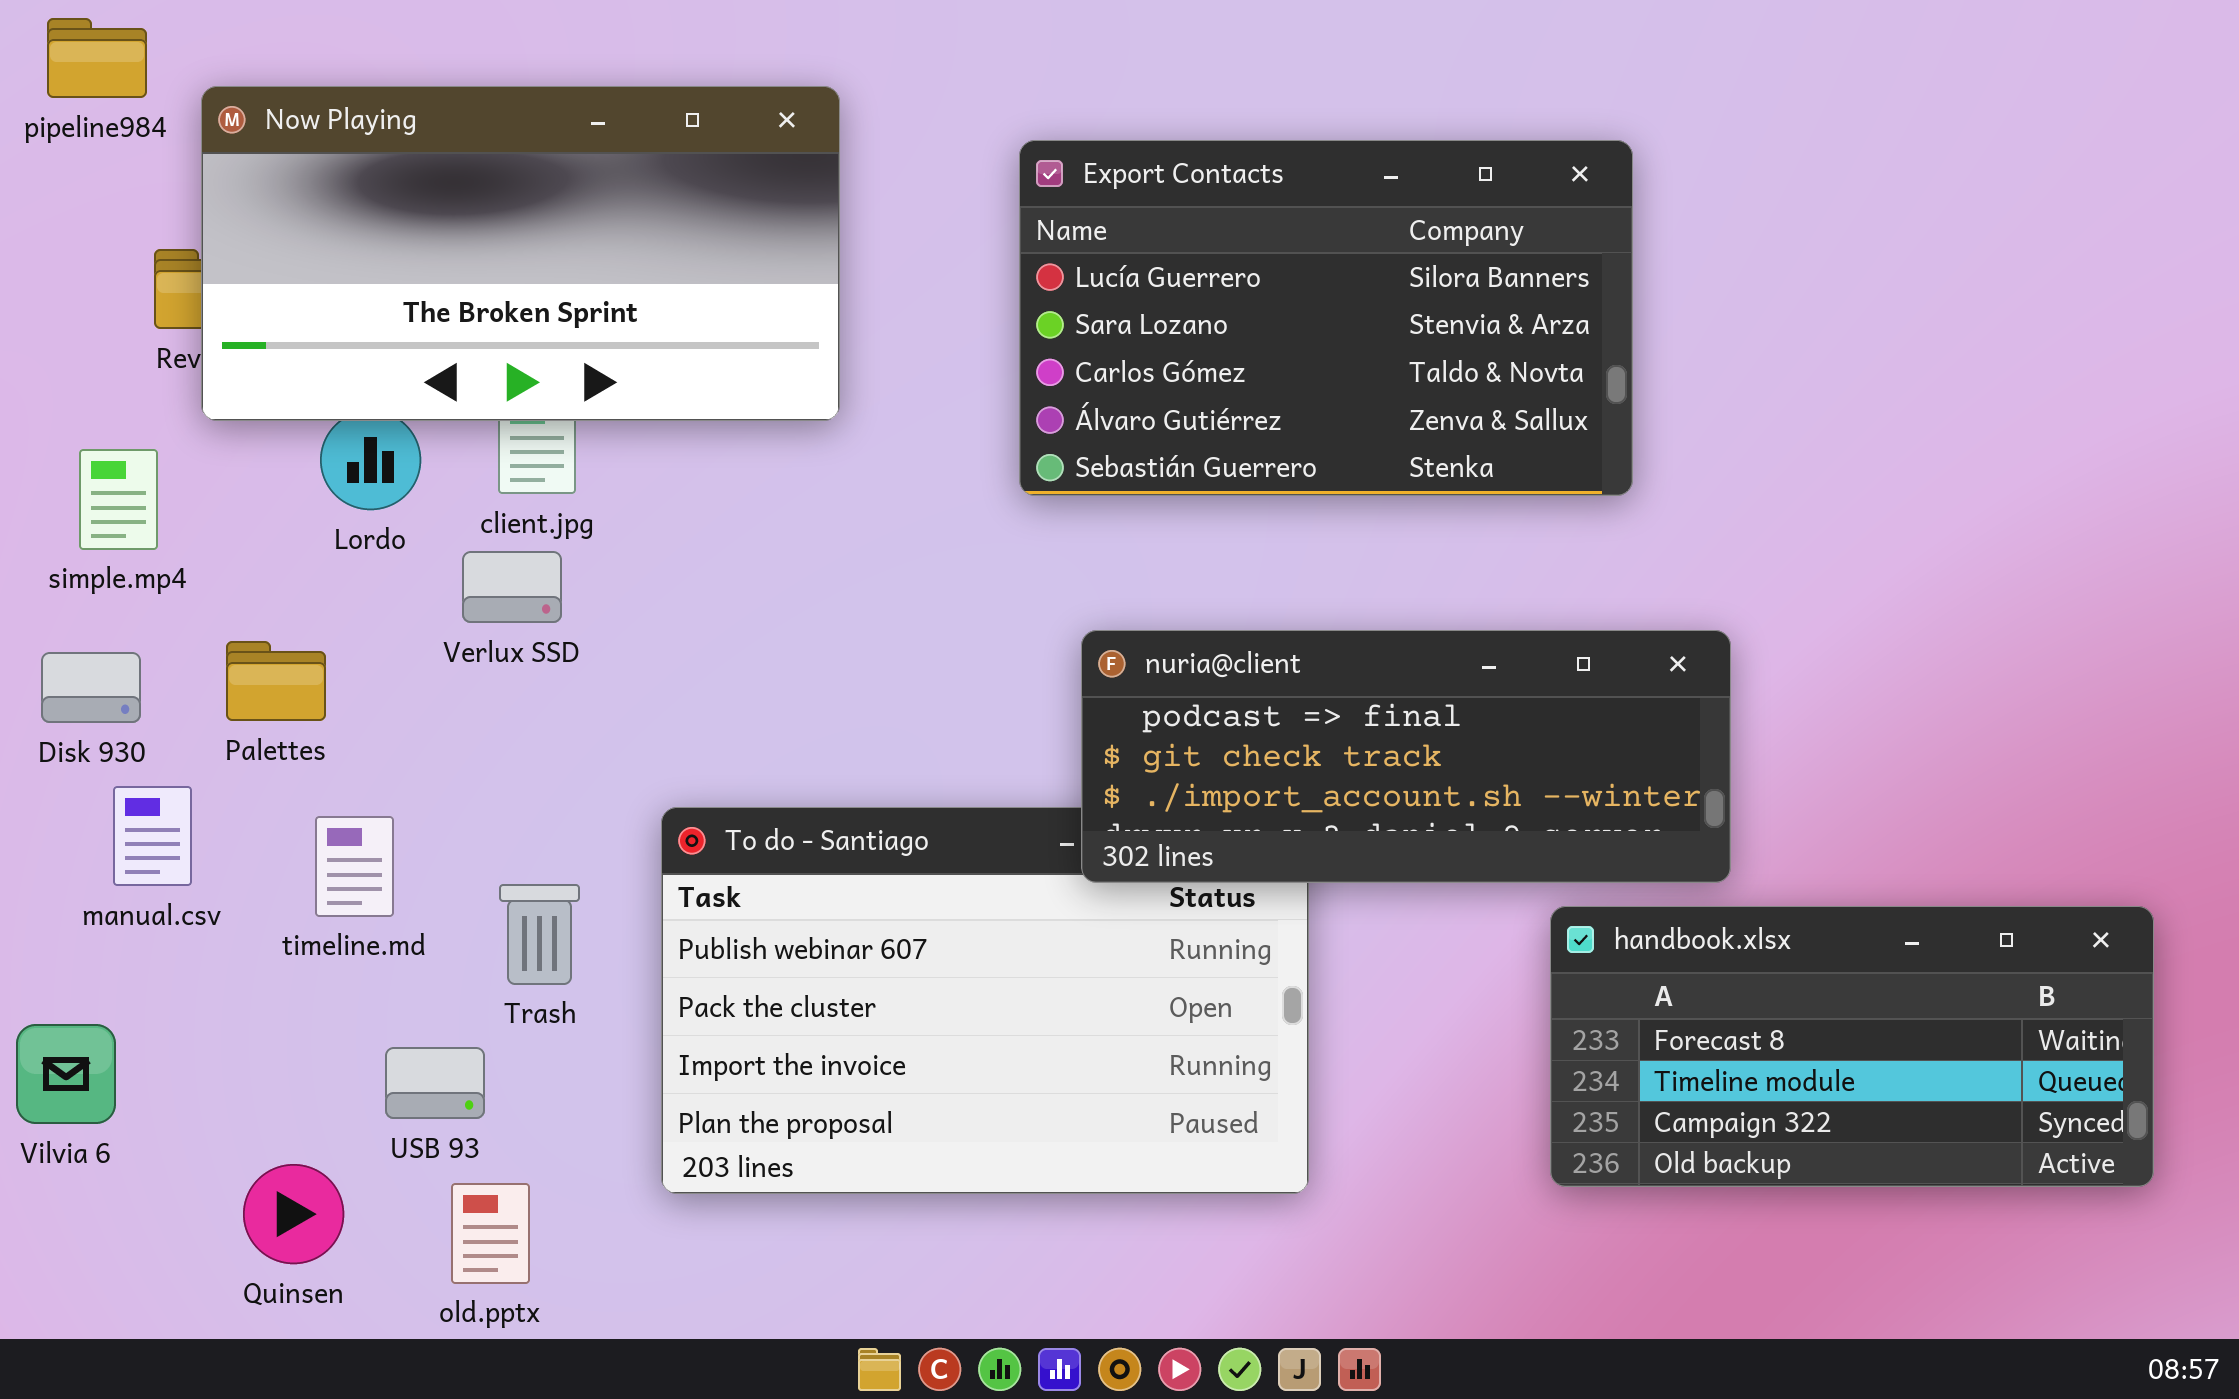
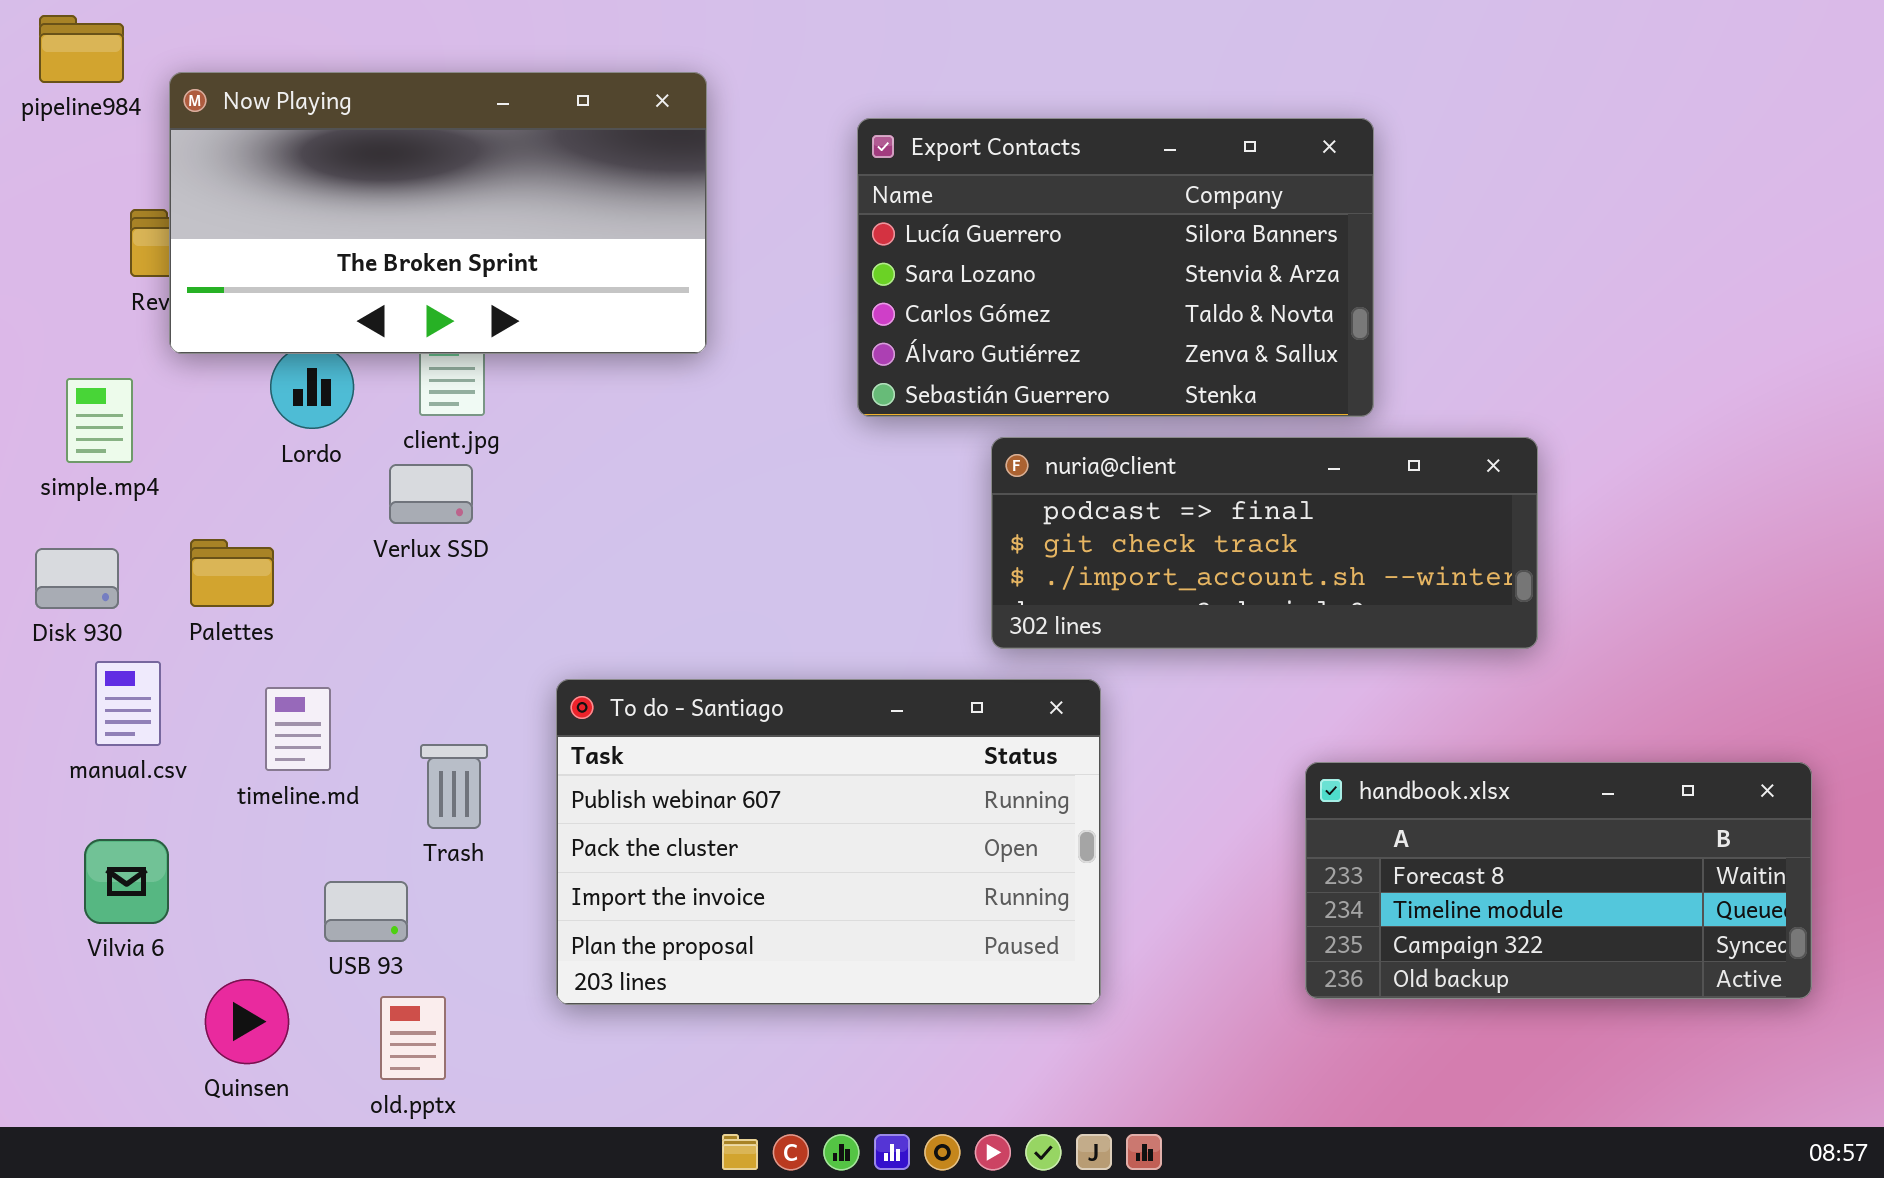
nuria@client: [1081,630,1731,883] -> [991,437,1538,649], moved
Vilvia 6: [16,1024,116,1124] -> [84,839,169,924], moved

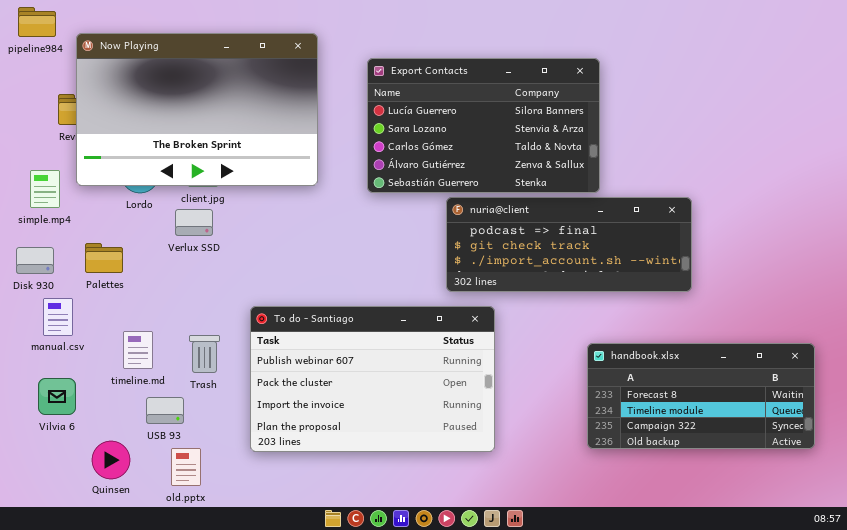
Now Playing: [169,72,707,354] -> [76,33,318,186], resized
Export Contacts: [857,118,1374,417] -> [367,58,600,193], moved
timeline.md: [265,687,331,771] -> [123,331,153,369], moved

